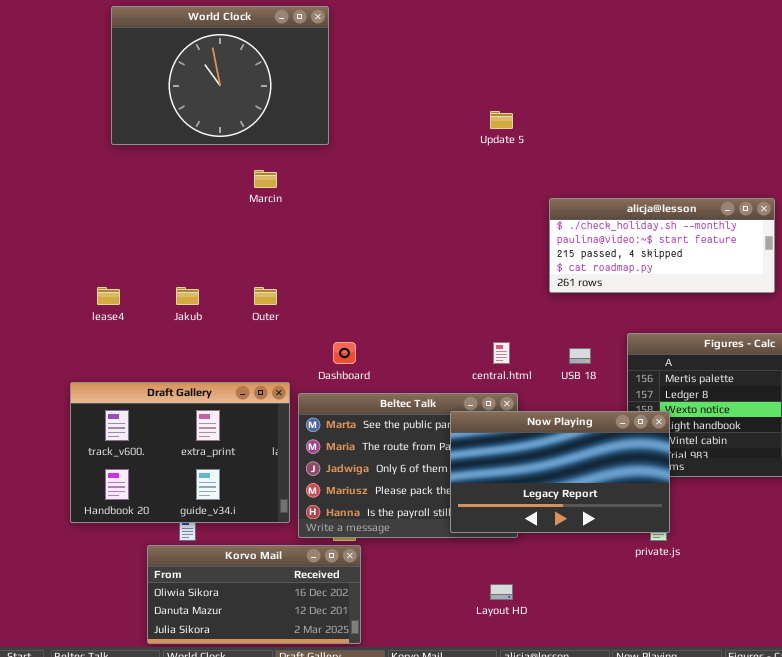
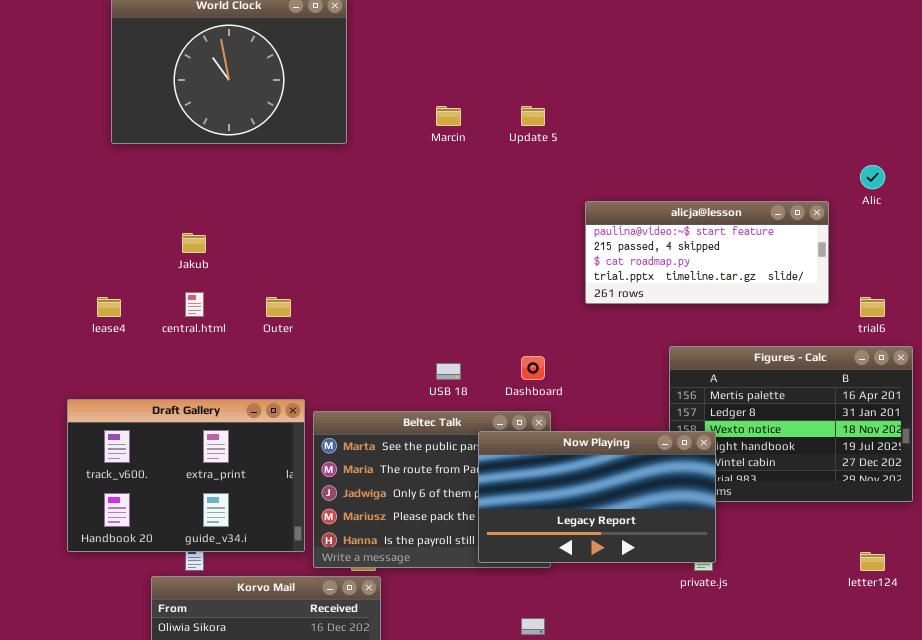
Marcin: [254,170,277,188] -> [436,106,461,126], moved
alicja@lesson: [549,198,775,293] -> [585,201,829,304], scrolled down 1 row
Jakub: [176,287,199,305] -> [182,233,206,253], moved
Dashboard: [333,342,356,364] -> [521,356,545,380], moved
central.html: [493,342,510,364] -> [185,292,204,317], moved
USB 18: [569,348,591,364] -> [436,363,461,380], moved

